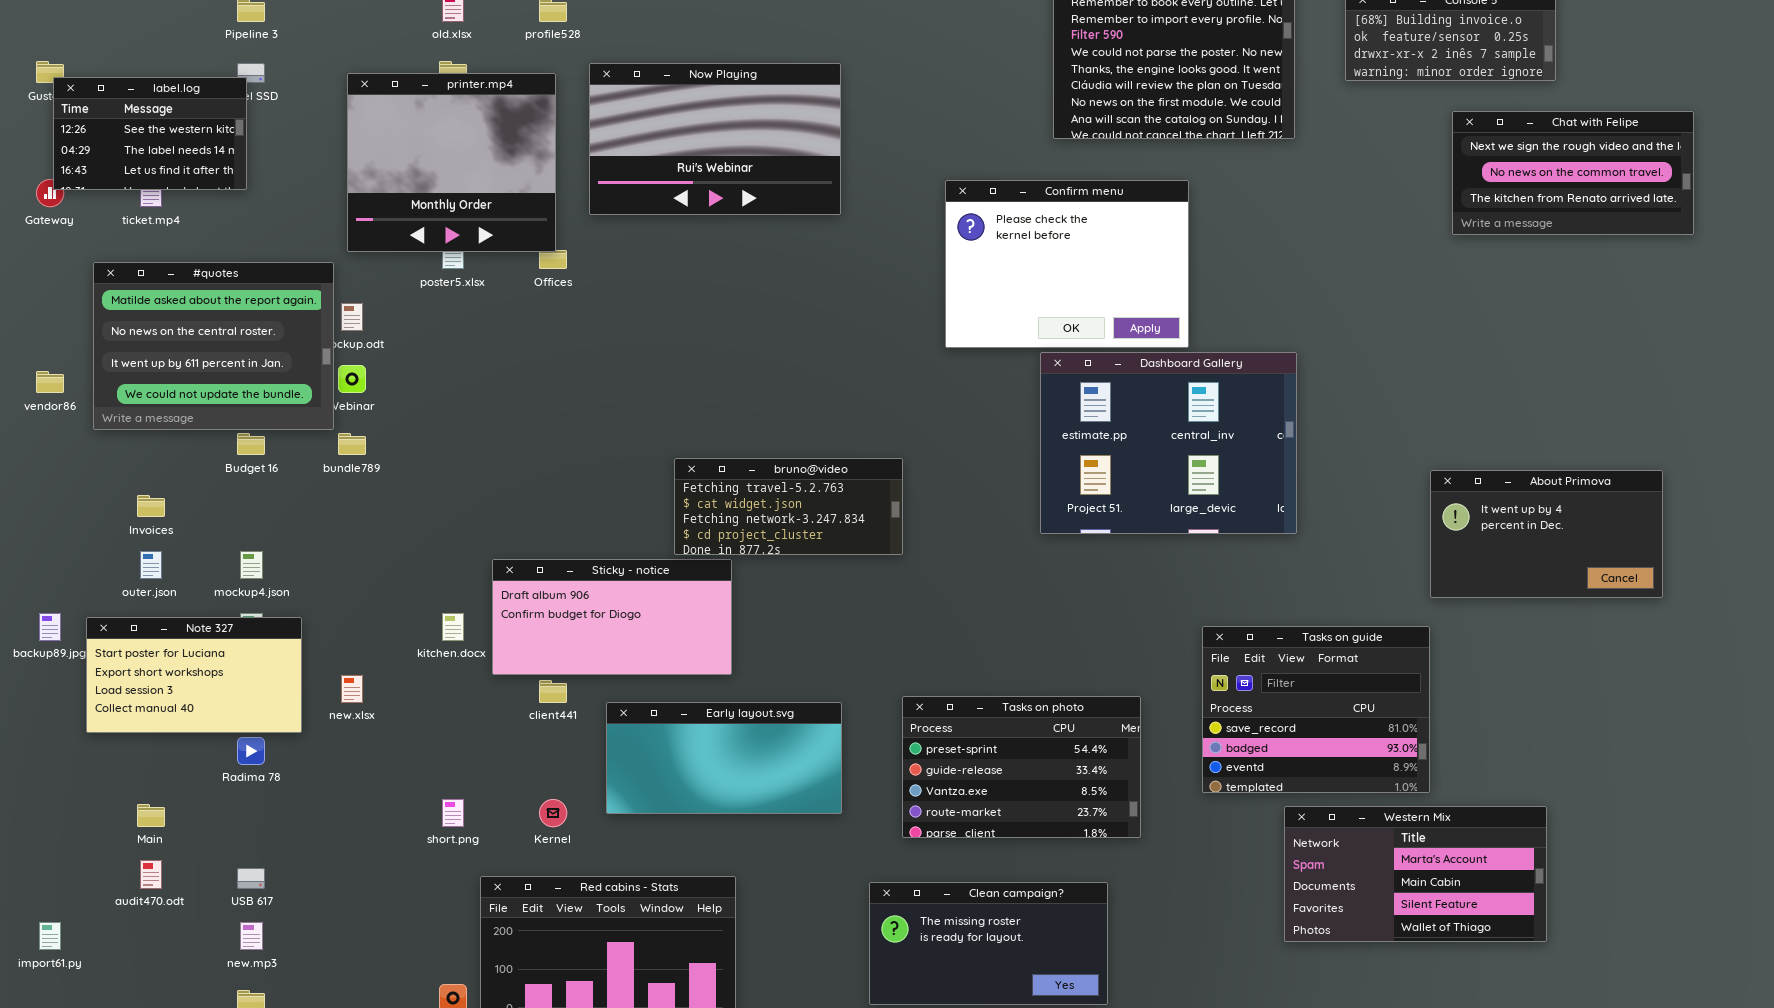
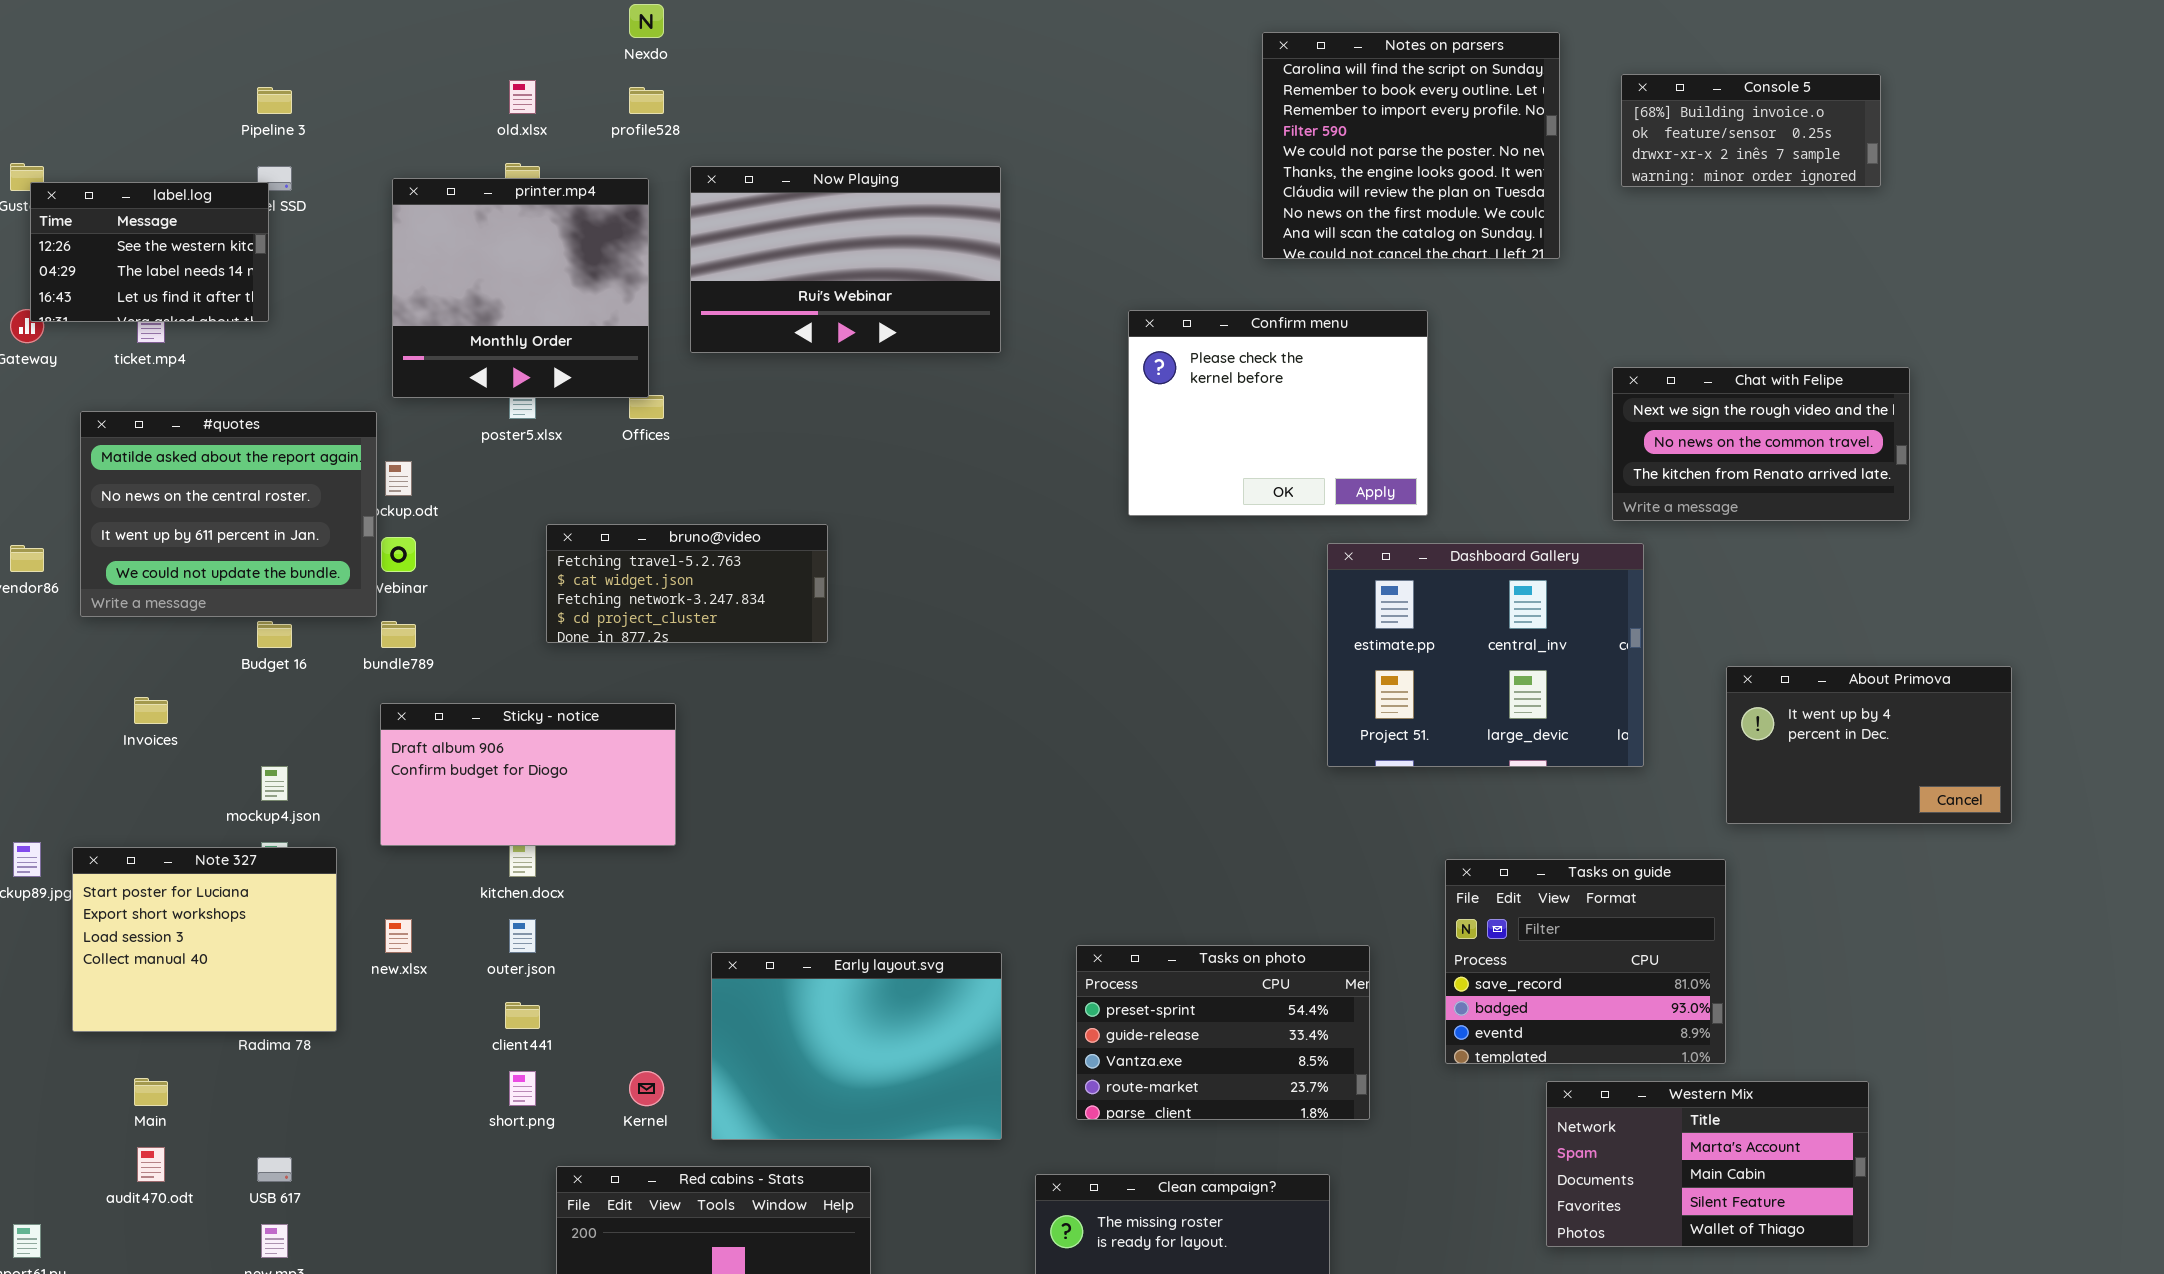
Chat with Felipe: [1452,111,1694,235] -> [1612,367,1910,521], moved
Dashboard Gallery: [1040,352,1297,534] -> [1327,543,1644,767], moved
bruno@video: [674,458,903,555] -> [546,524,828,643], moved
outer.json: [140,551,162,579] -> [509,919,536,953], moved
Sticky - notice: [492,559,732,675] -> [380,703,676,846], moved
Note 327: [86,617,302,733] -> [72,847,337,1032], resized
client441: [539,680,567,703] -> [505,1002,540,1029], moved
Early layout.svg: [606,702,842,814] -> [711,952,1002,1140], resized

